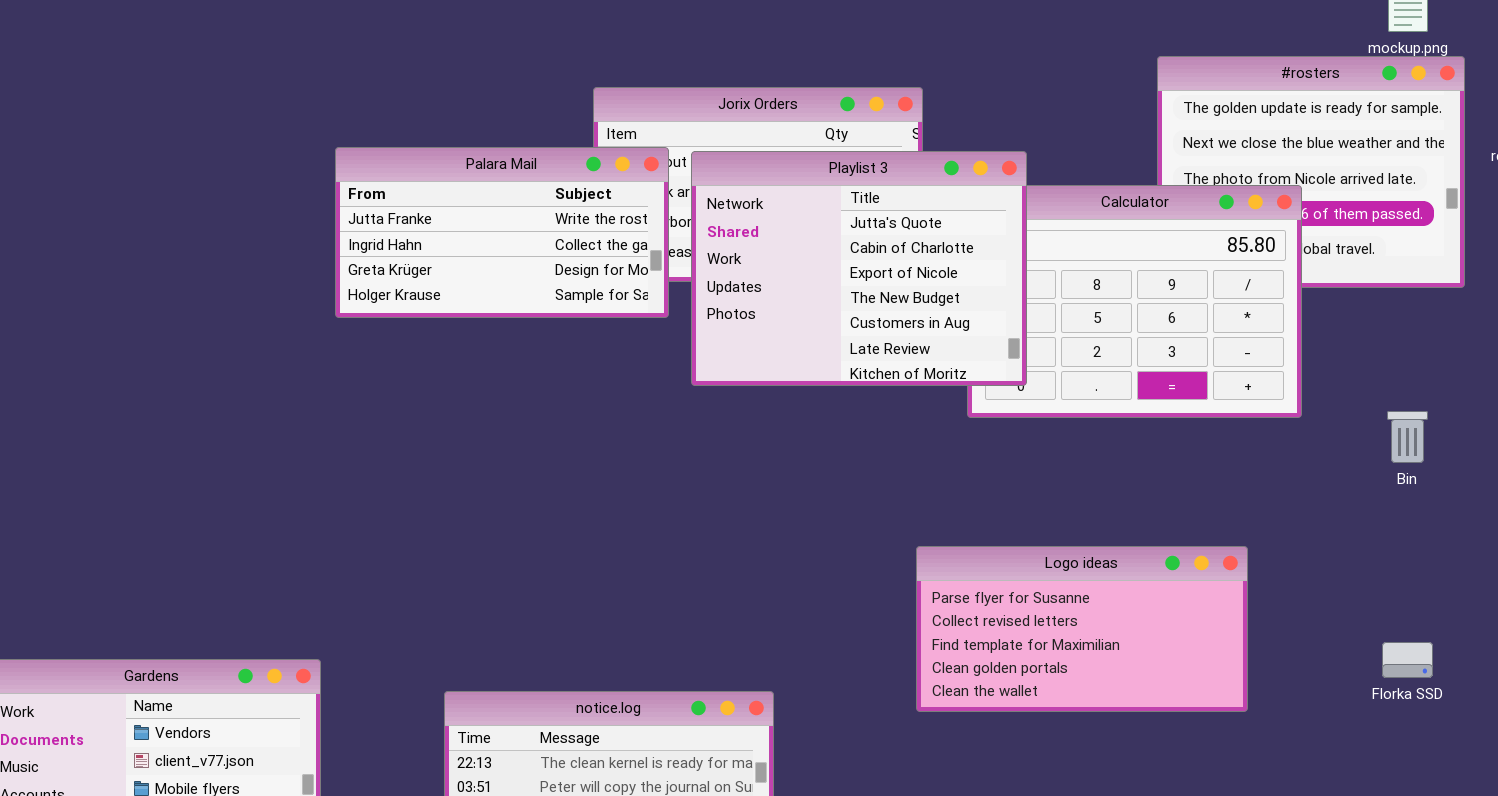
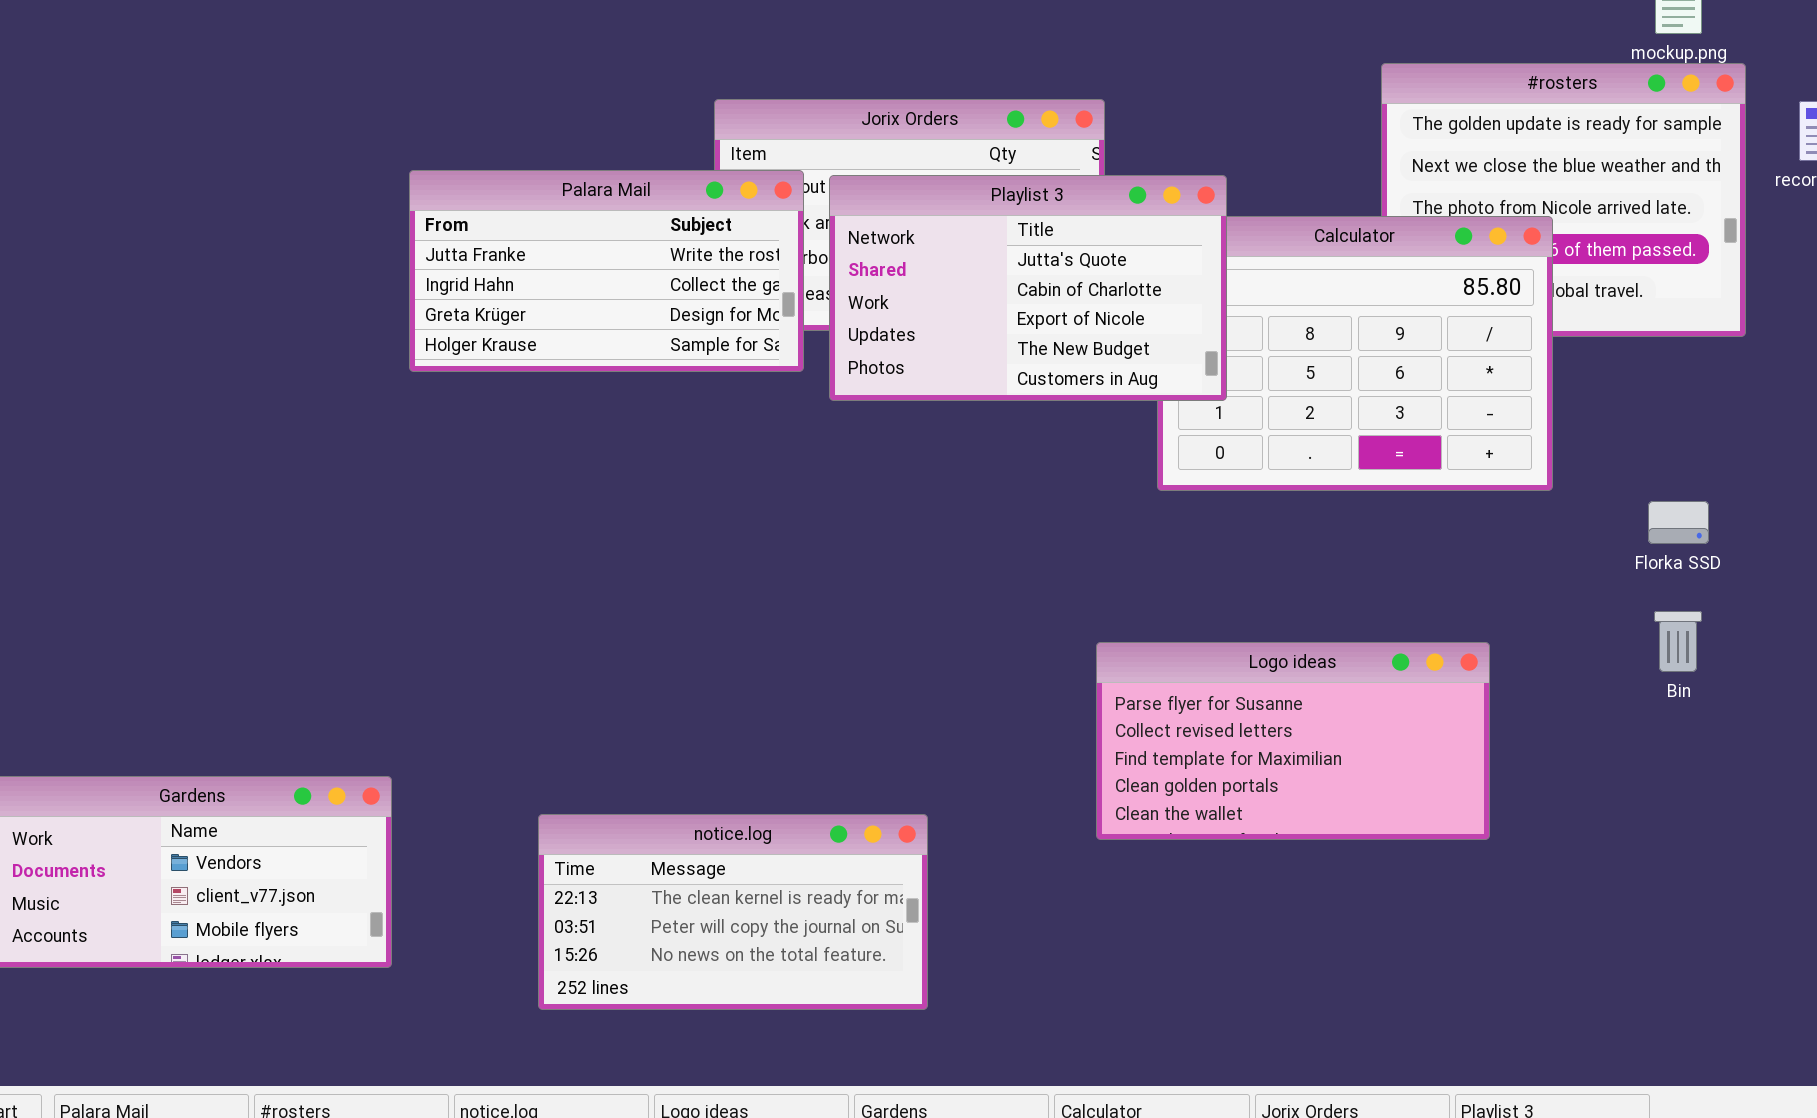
Playlist 3: [691,151,1027,386] -> [829,175,1227,401], resized
Bin: [1387,411,1428,463] -> [1654,611,1702,672], moved
Florka SSD: [1382,642,1433,678] -> [1648,501,1709,544], moved

